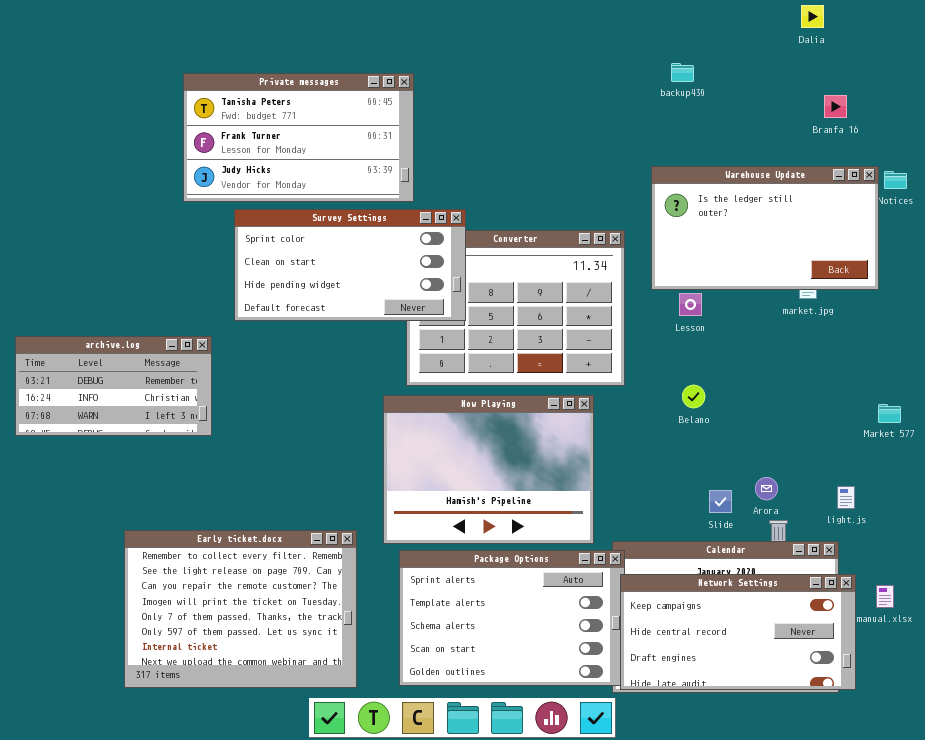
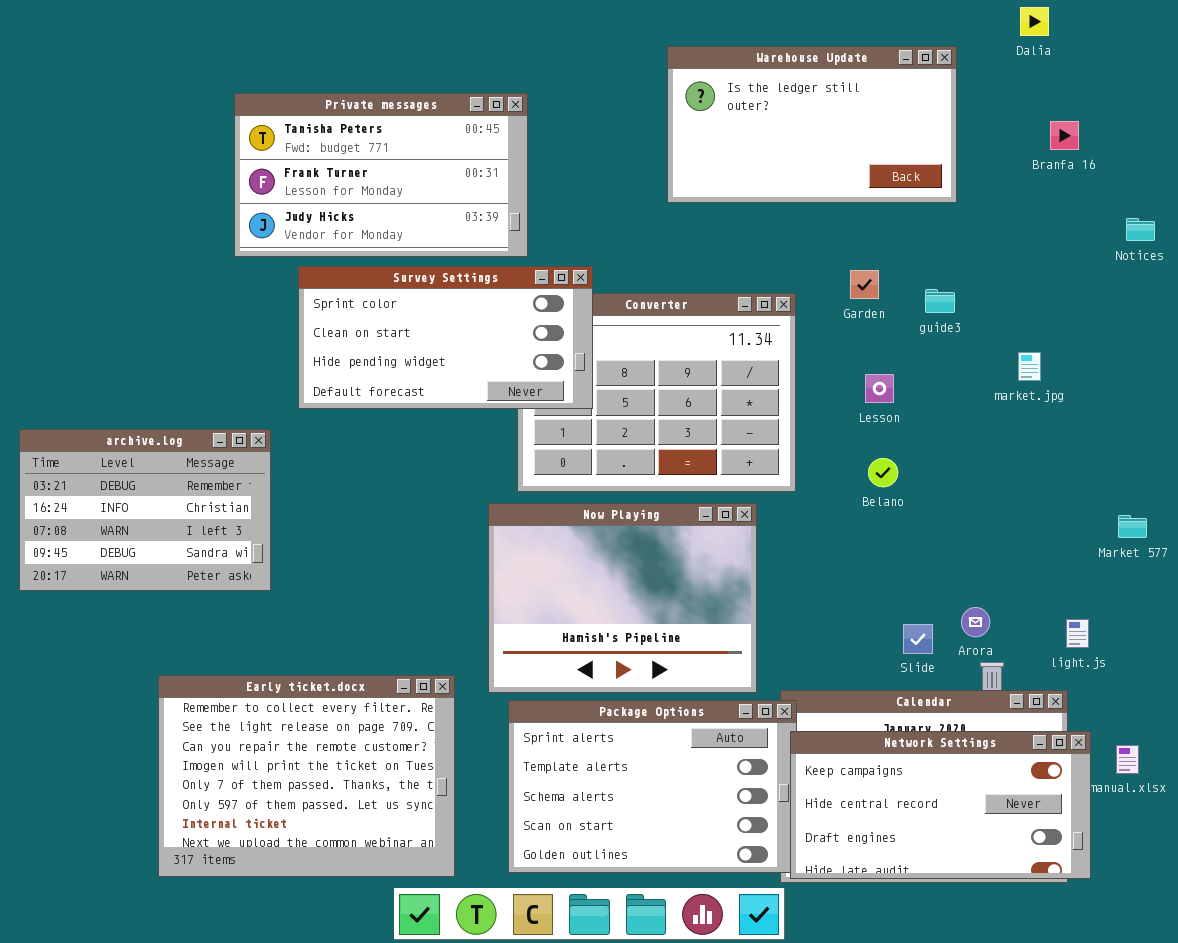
Warehouse Update: [651,166,879,290] -> [667,46,957,203], moved
archive.log: [15,336,212,436] -> [19,429,271,591], resized
Belano: [682,385,705,408] -> [868,458,898,487], moved

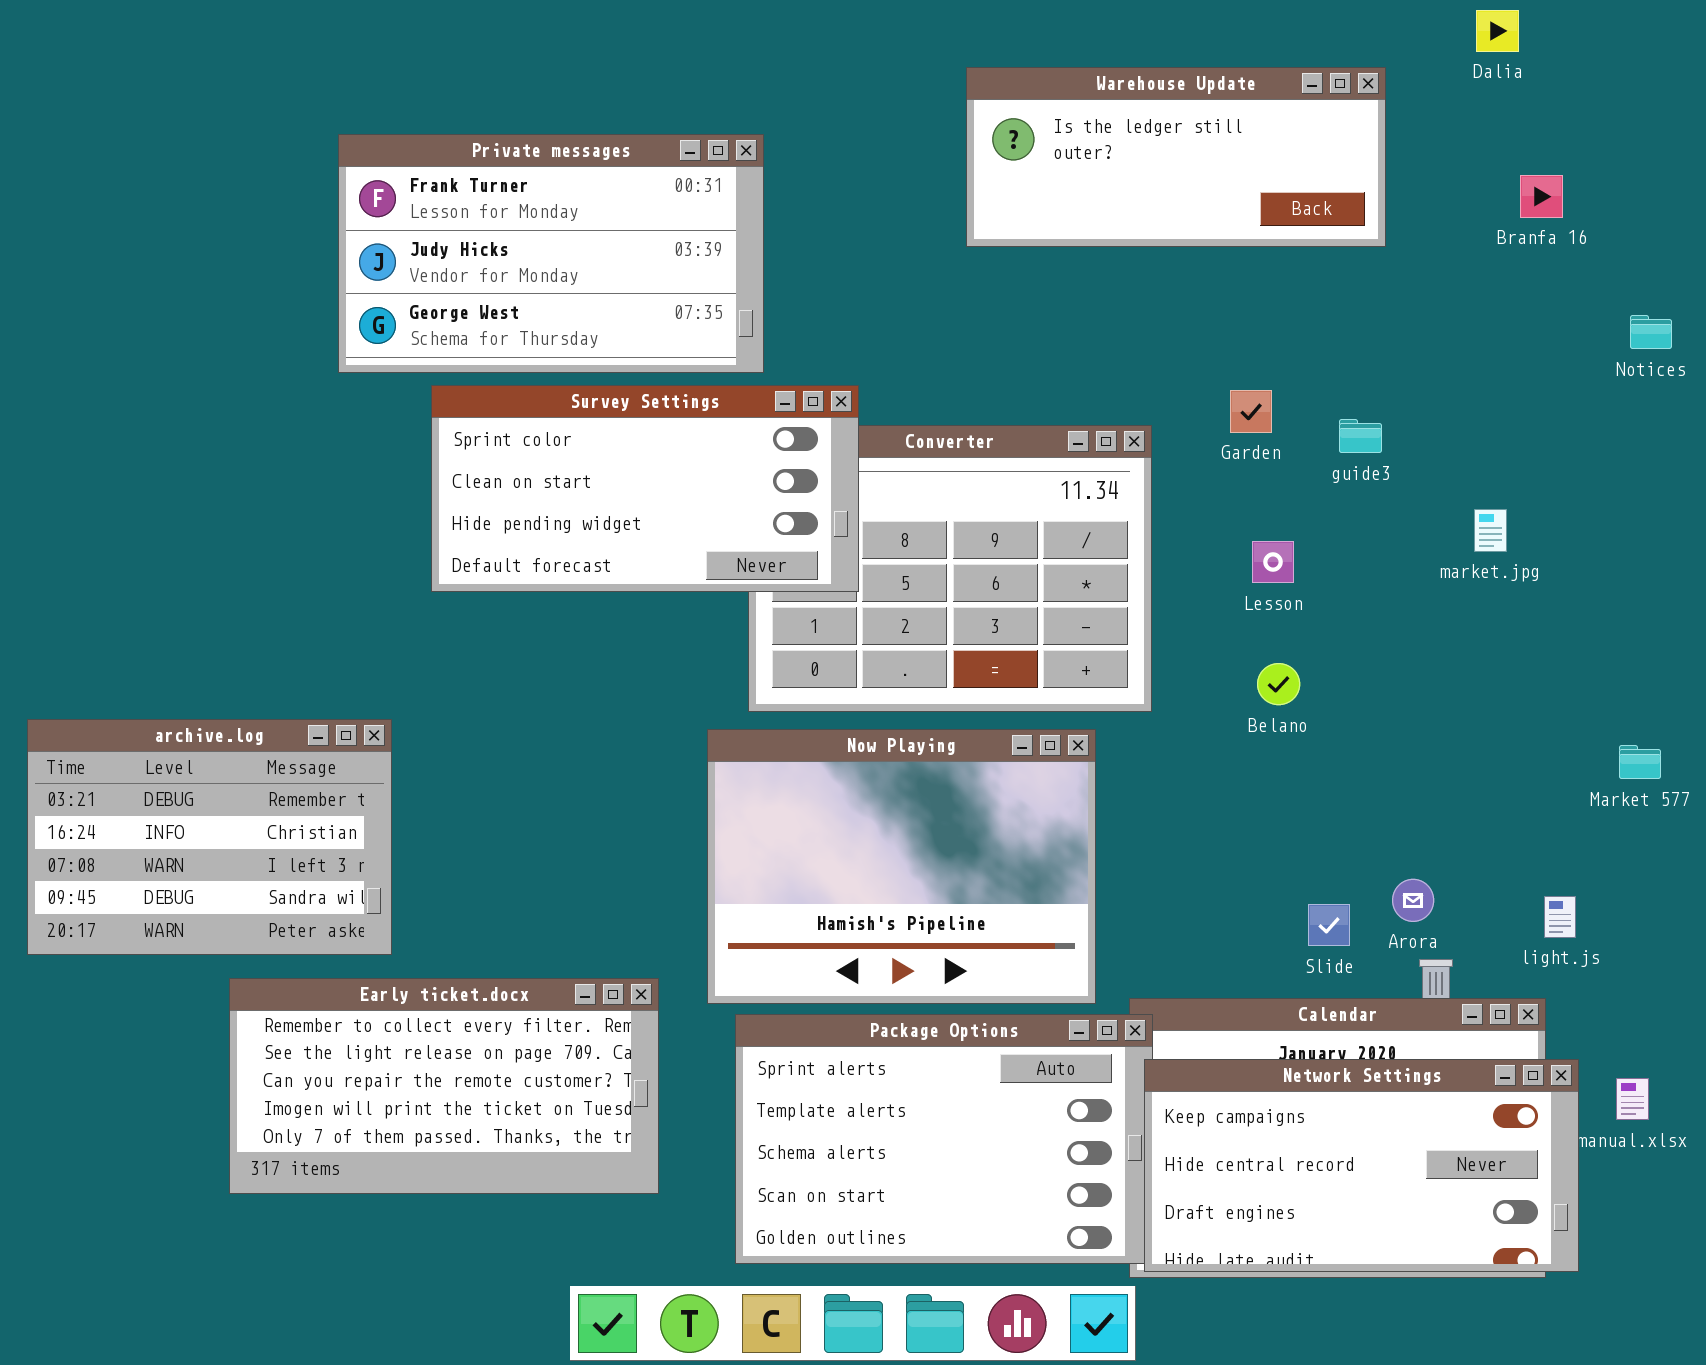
Warehouse Update: [667,46,957,203] -> [966,67,1386,247], resized
Private messages: [234,93,528,257] -> [338,134,764,373], scrolled down 1 row
archive.log: [19,429,271,591] -> [27,719,392,955], moved
Early ticket.docx: [158,675,455,877] -> [229,978,659,1194], resized

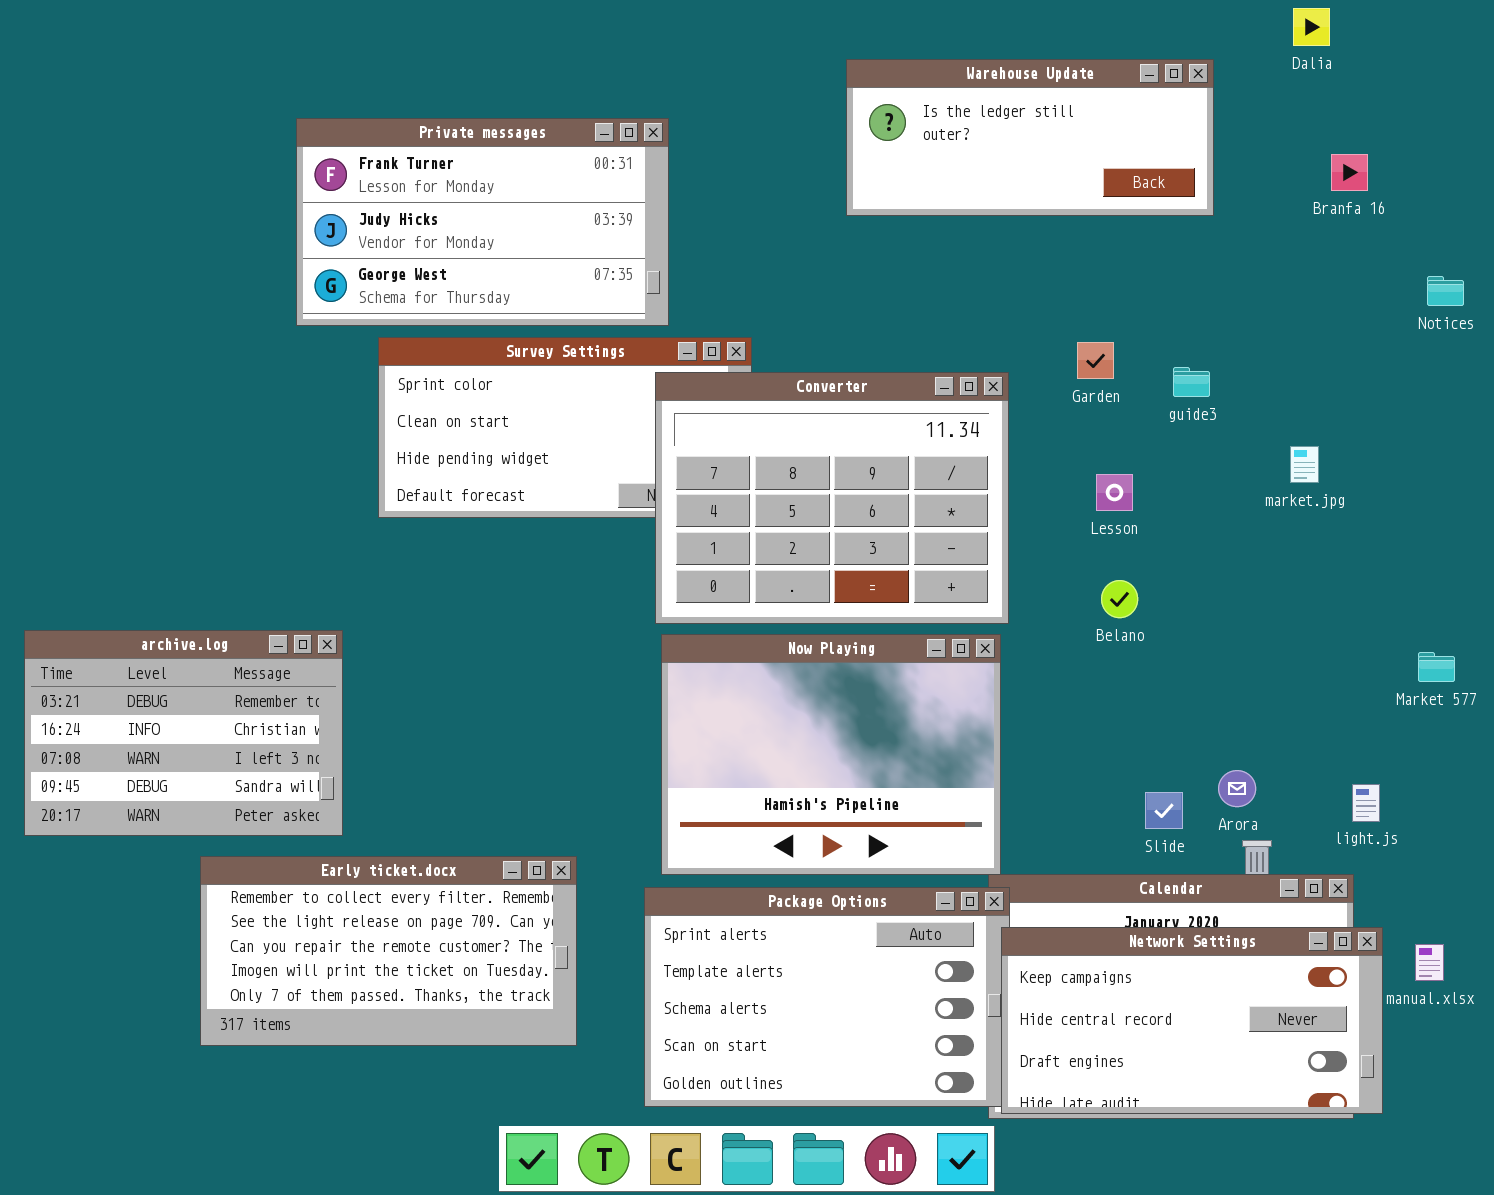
Converter: [748,425,1152,712] -> [655,372,1009,624], raised
Now Playing: [707,729,1096,1004] -> [661,634,1001,875], moved

